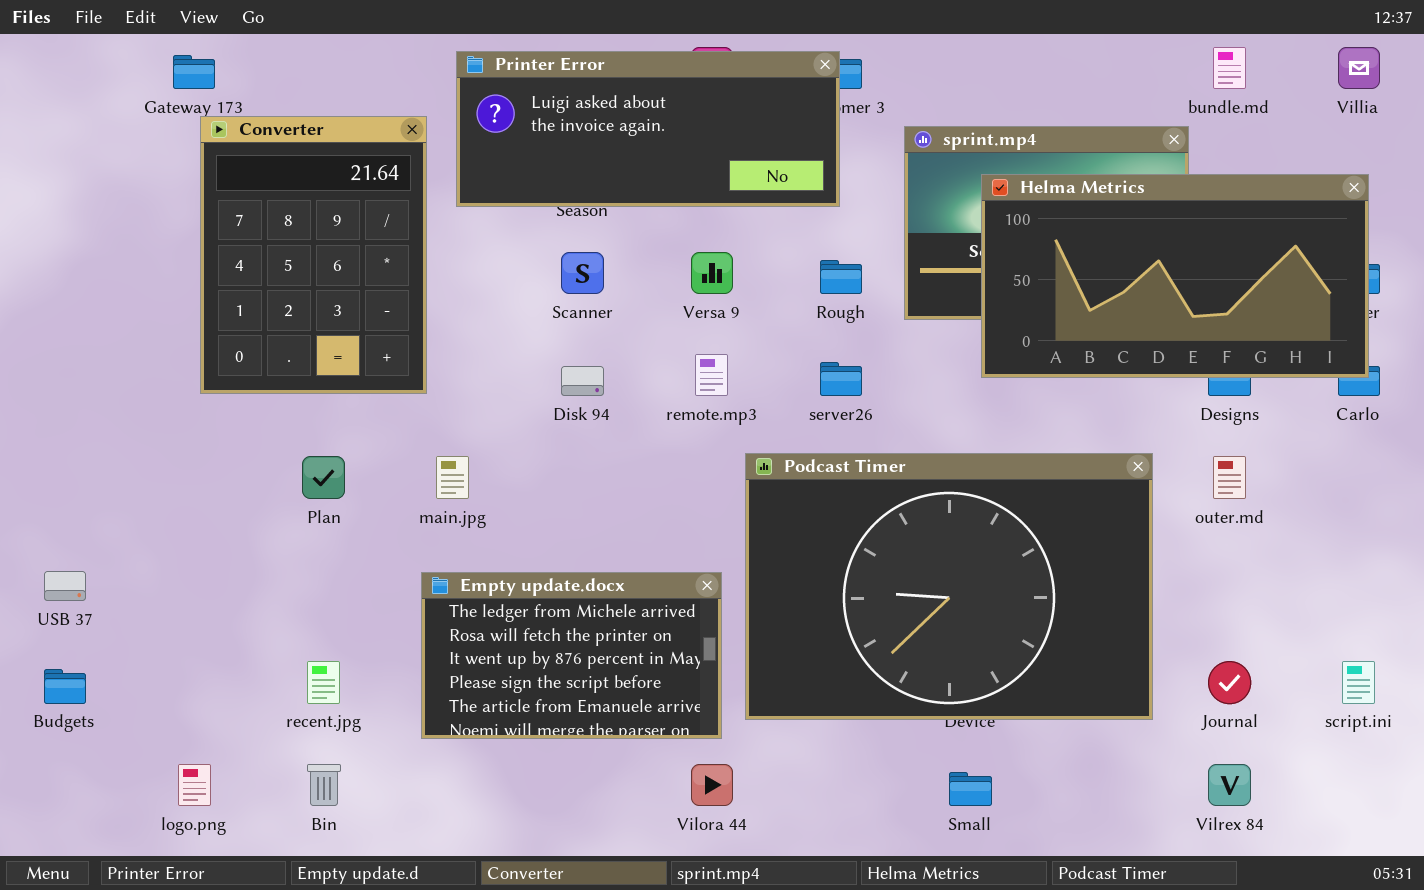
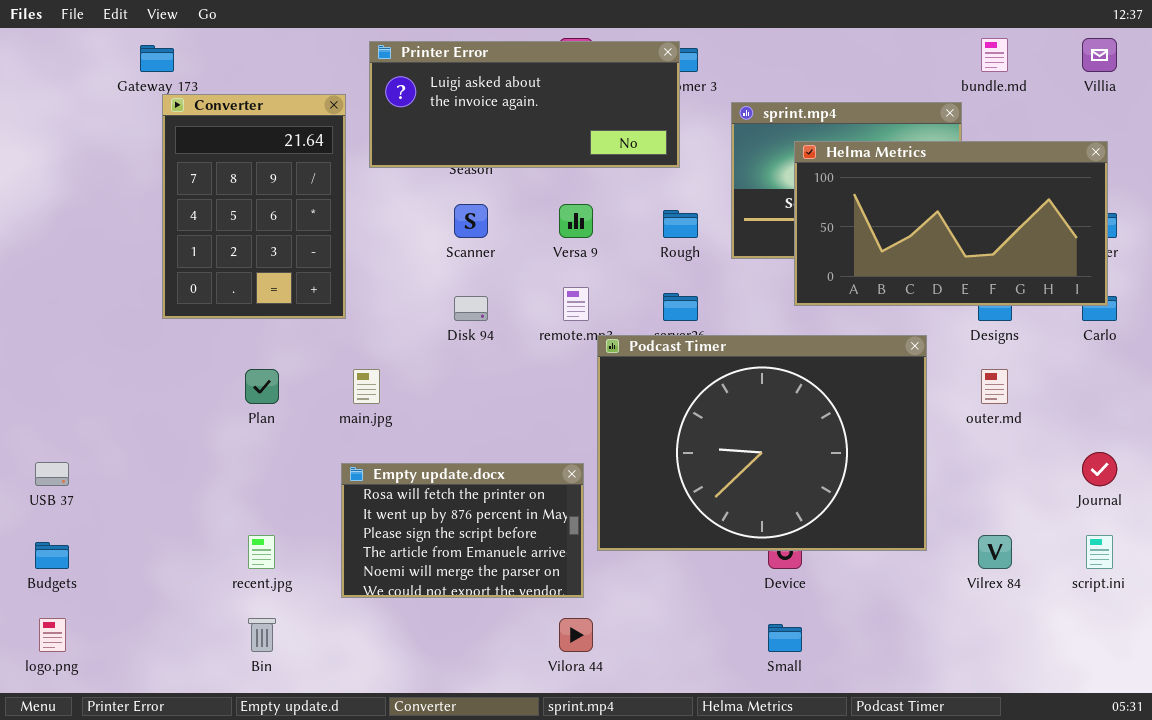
Podcast Timer: [745,453,1153,720] -> [597,335,927,551], moved
Empty update.docx: [421,572,722,739] -> [341,463,584,598], scrolled down 1 row
Journal: [1208,661,1251,704] -> [1082,452,1117,486], moved
logo.png: [178,764,211,806] -> [39,618,66,652], moved
Vilrex 84: [1208,764,1251,806] -> [978,535,1012,569], moved

